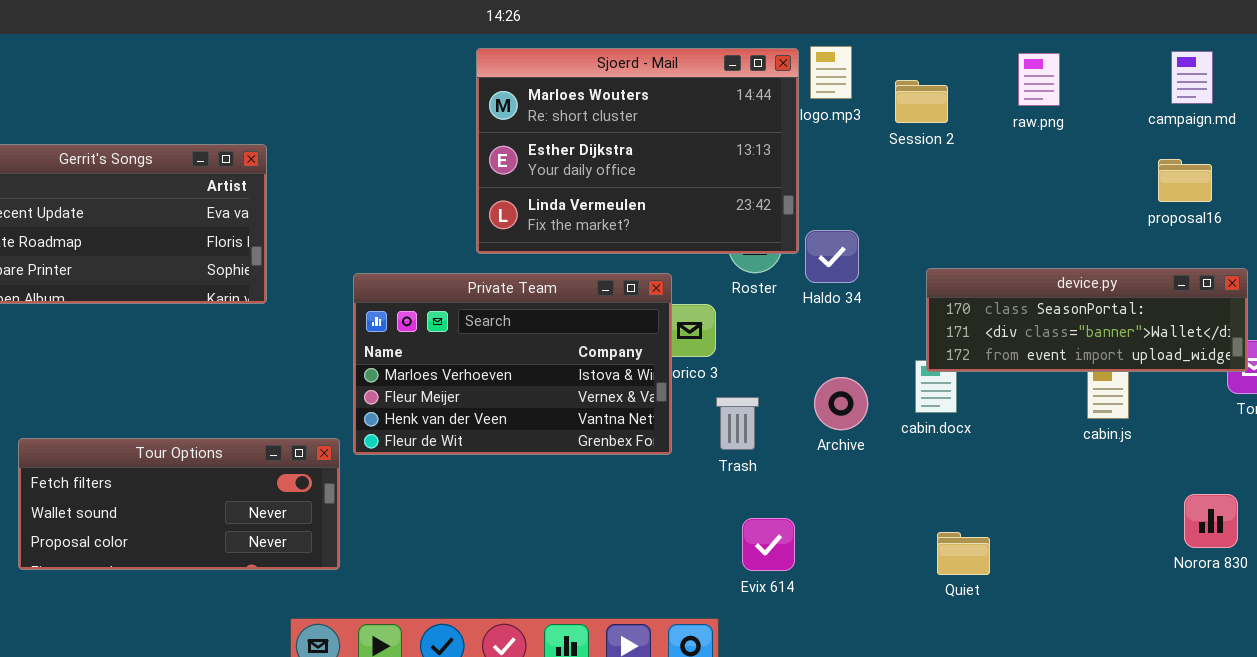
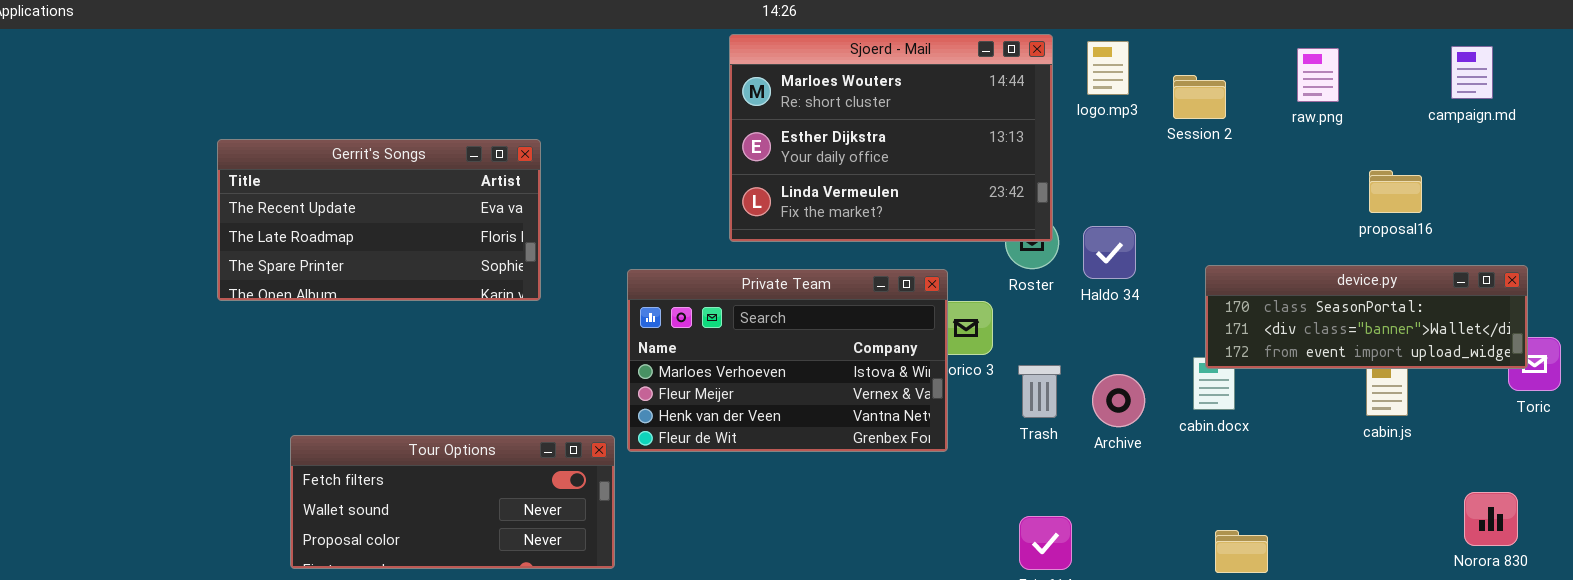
Sjoerd - Mail: [476,48,799,254] -> [729,34,1053,242], moved
proposal16: [1158,159,1212,202] -> [1369,170,1422,213], moved
Trash: [716,397,759,450] -> [1018,365,1061,418], moved

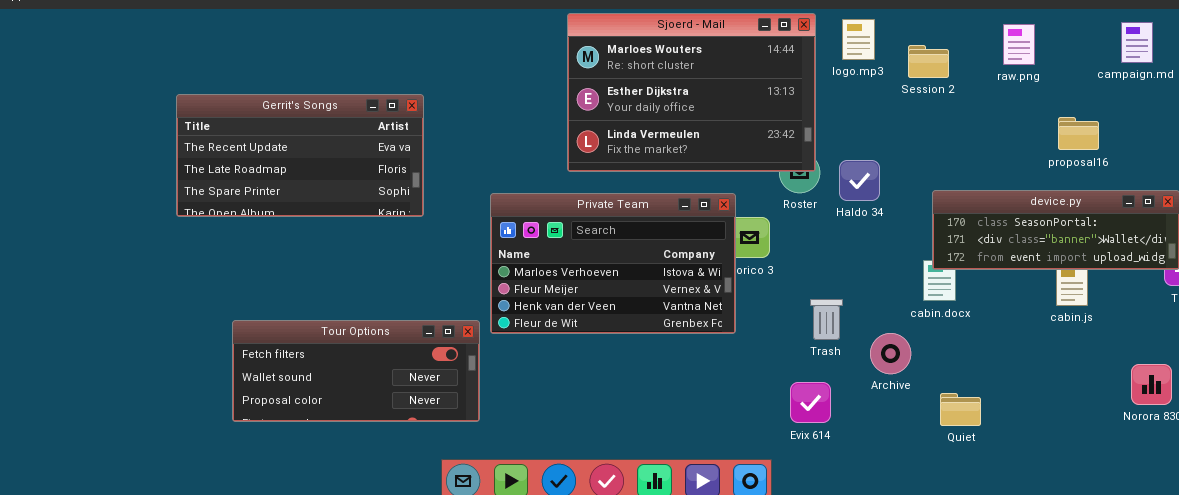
Trash: [1018,365,1061,418] -> [810,299,843,340], moved
Archive: [1092,374,1145,427] -> [870,333,911,374], moved

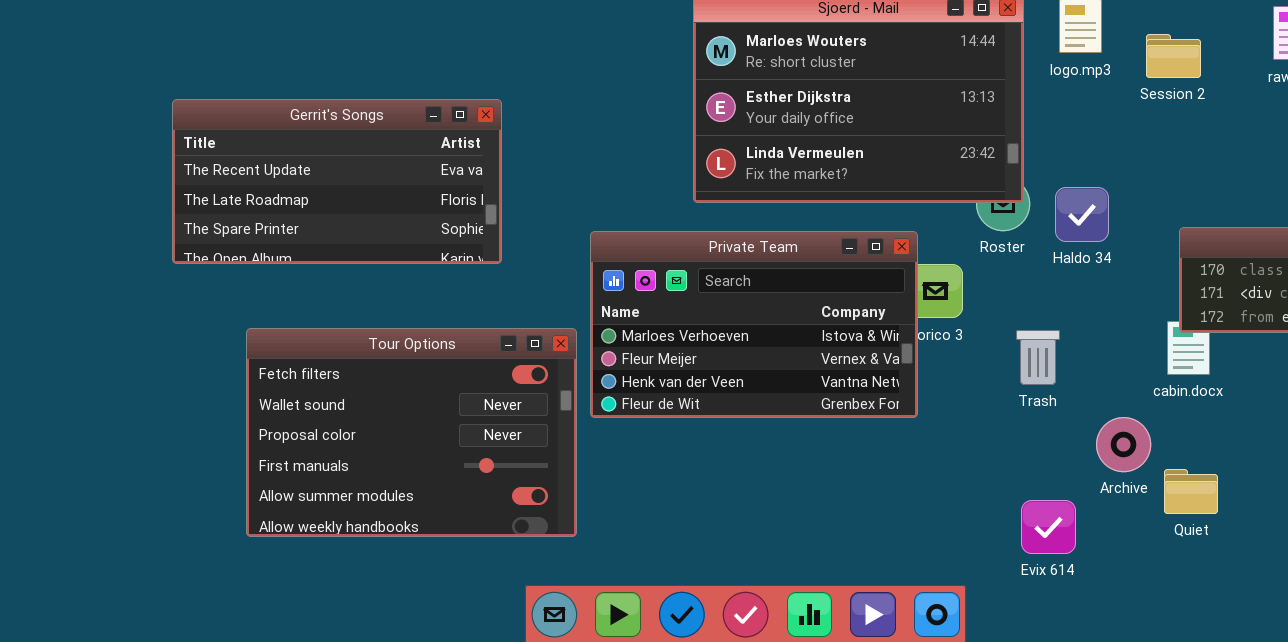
Trash: [810,299,843,340] -> [1016,330,1060,385], moved
Tour Options: [232,320,480,422] -> [246,328,577,537], resized
Evix 614: [790,382,831,423] -> [1021,500,1076,554], moved
Quiet: [940,393,981,426] -> [1164,469,1218,514], moved

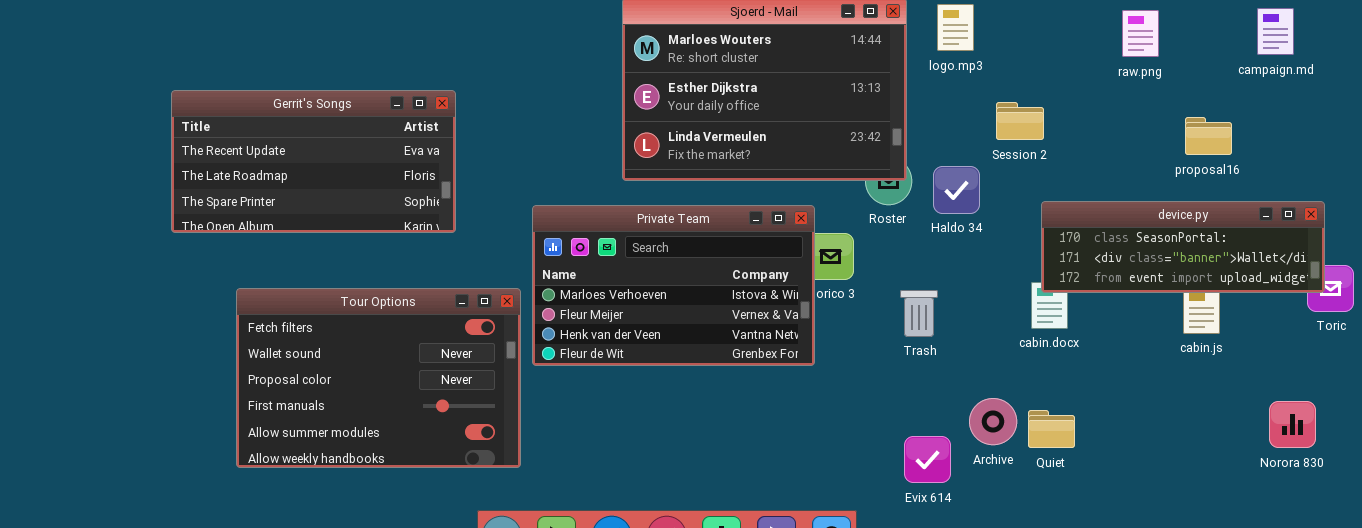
Session 2: [1146,34,1201,78] -> [996,102,1044,140], moved
Archive: [1096,417,1151,472] -> [969,398,1017,445], moved

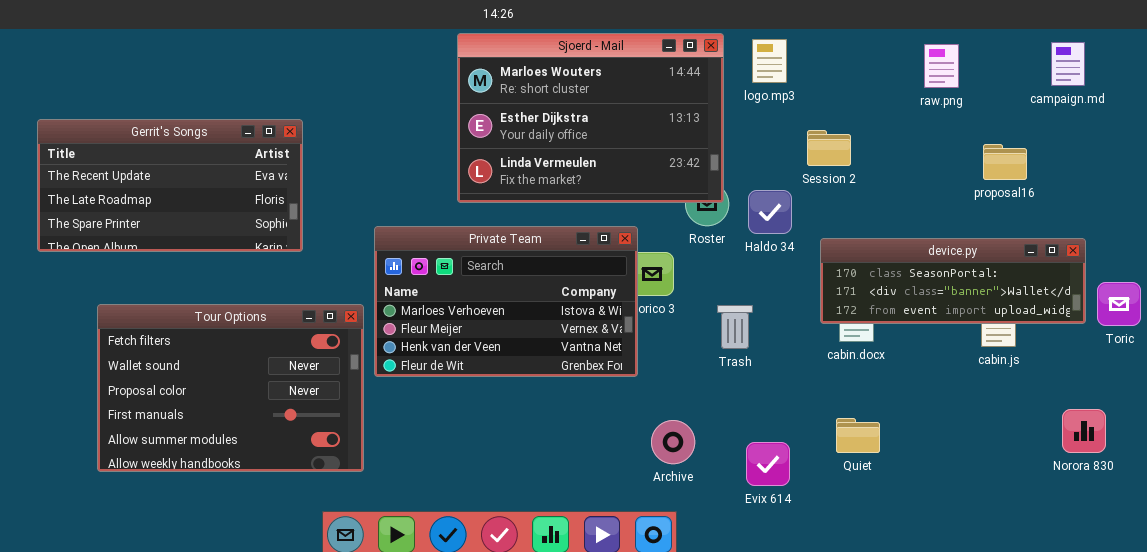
device.py: [1041,201,1325,293] -> [820,238,1086,324], moved
Archive: [969,398,1017,445] -> [651,420,695,464], moved
Evix 614: [904,436,951,483] -> [746,442,790,486], moved

